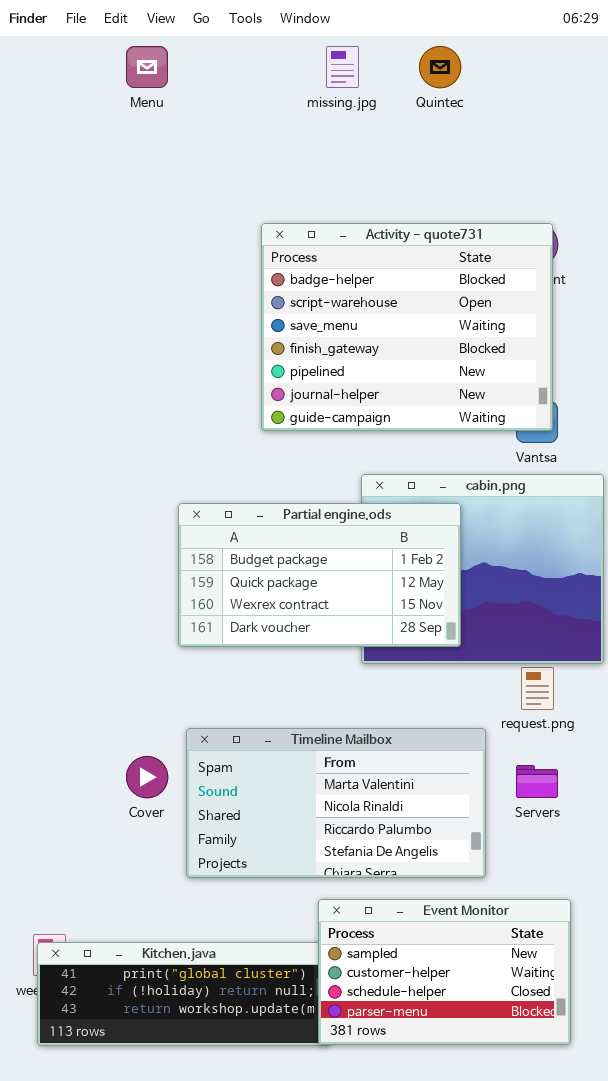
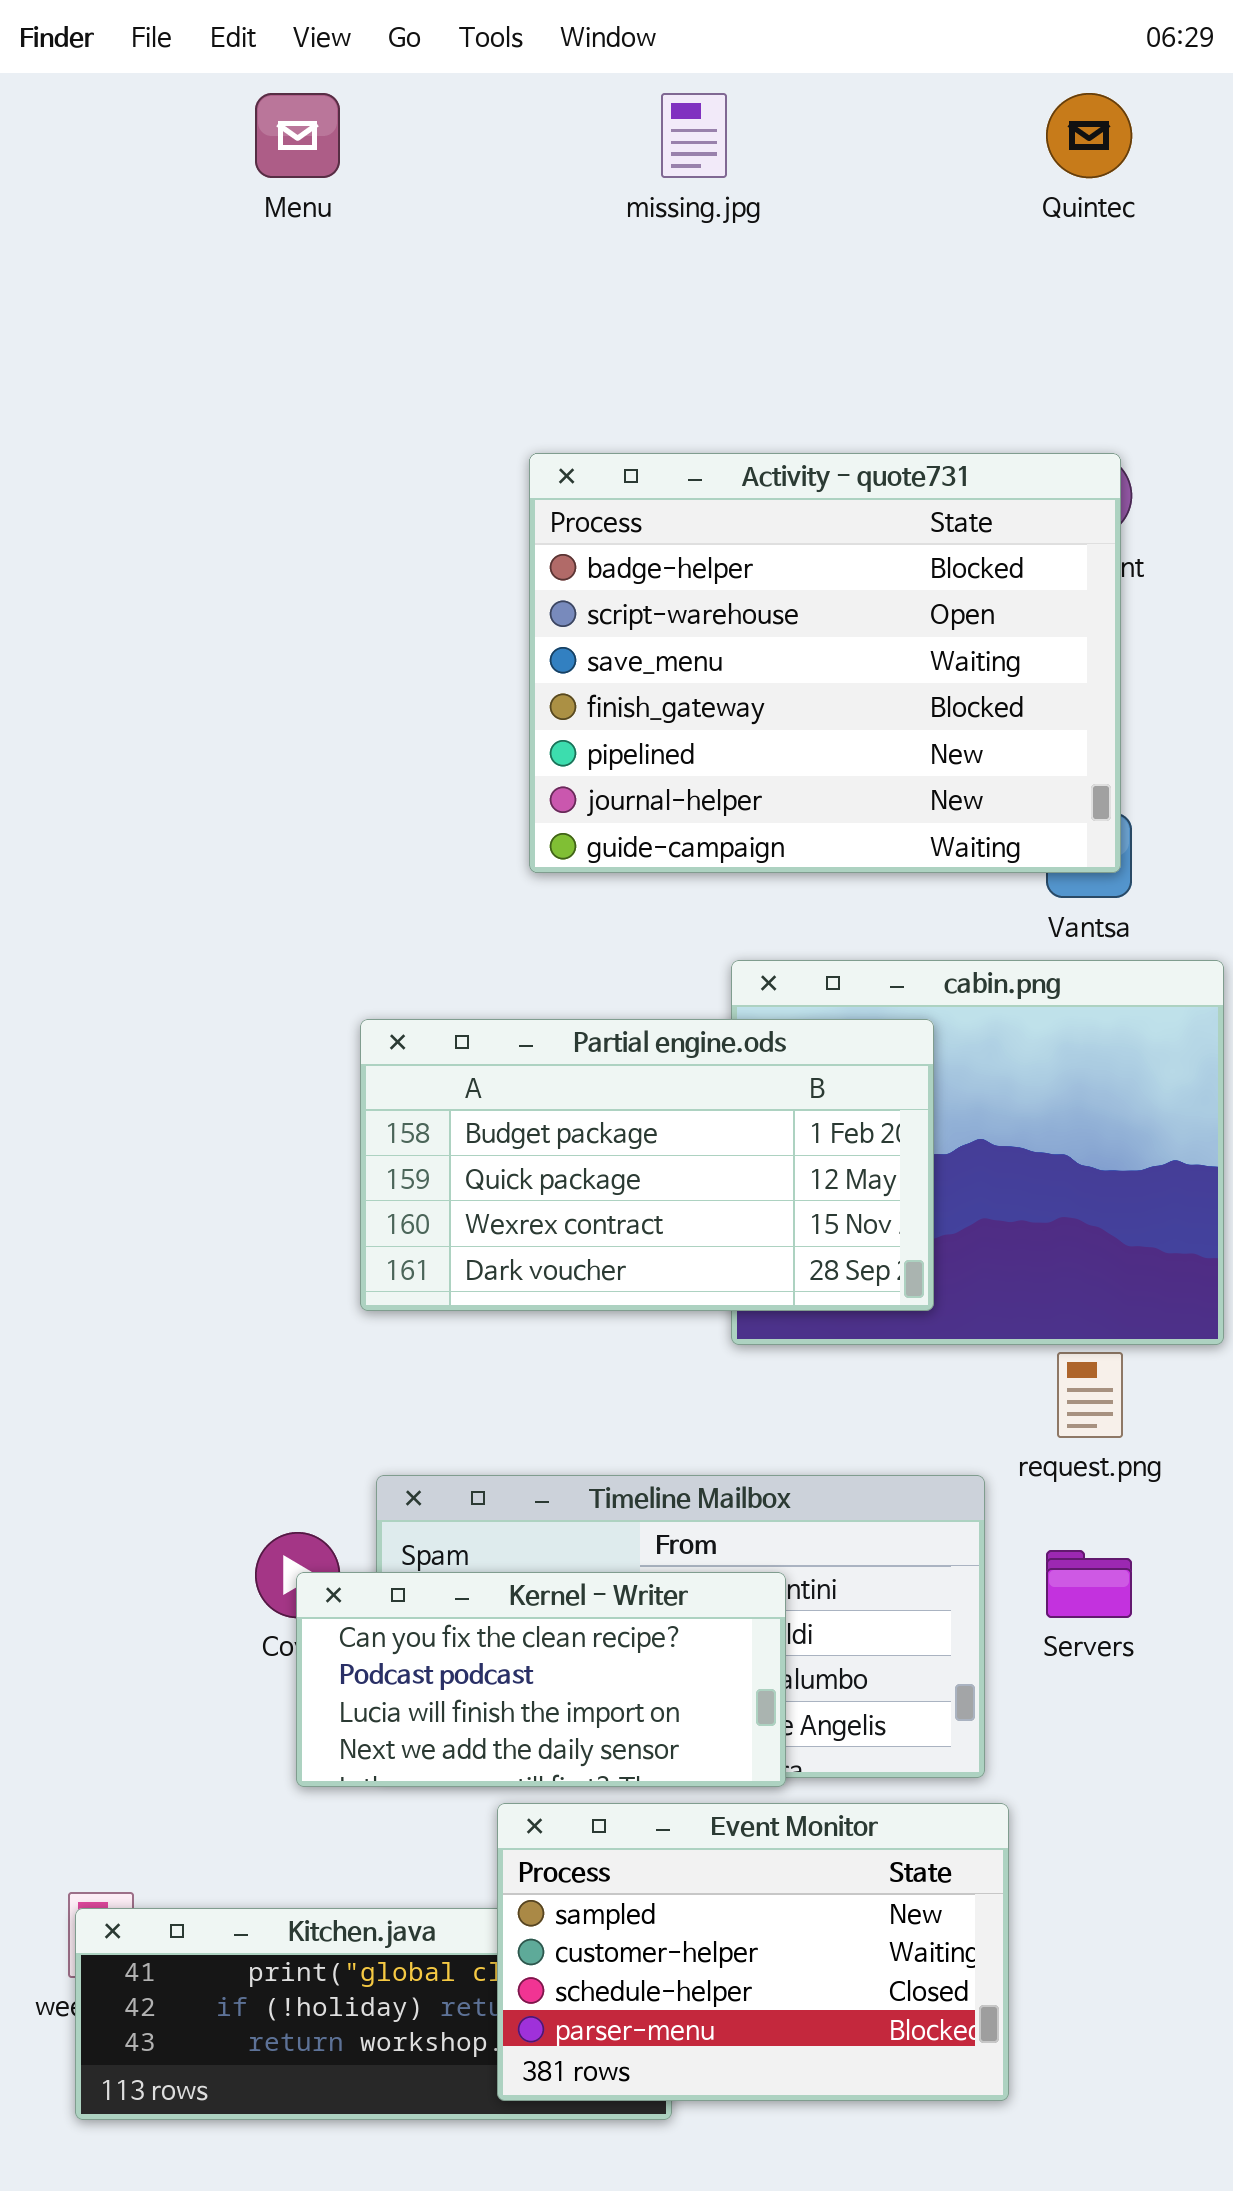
Quintec: [419,46,461,88] -> [1046,93,1132,178], moved
Kernel - Writer: none -> [296,1572,786,1787], opened
Event Monitor: [318,899,571,1045] -> [497,1803,1009,2101], moved

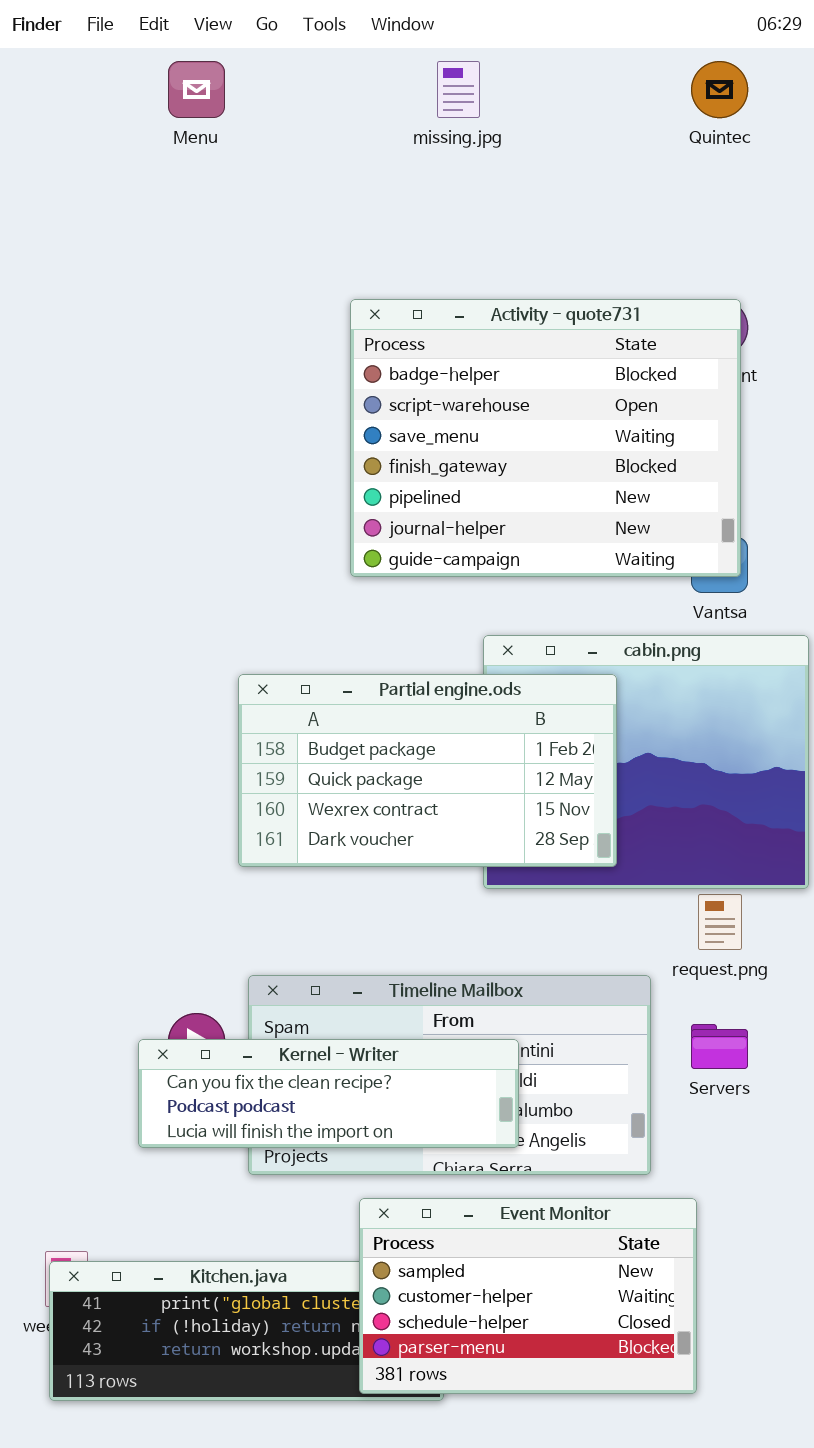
Kernel - Writer: [296,1572,786,1787] -> [138,1039,519,1148], resized
Event Monitor: [497,1803,1009,2101] -> [359,1198,697,1394], moved

